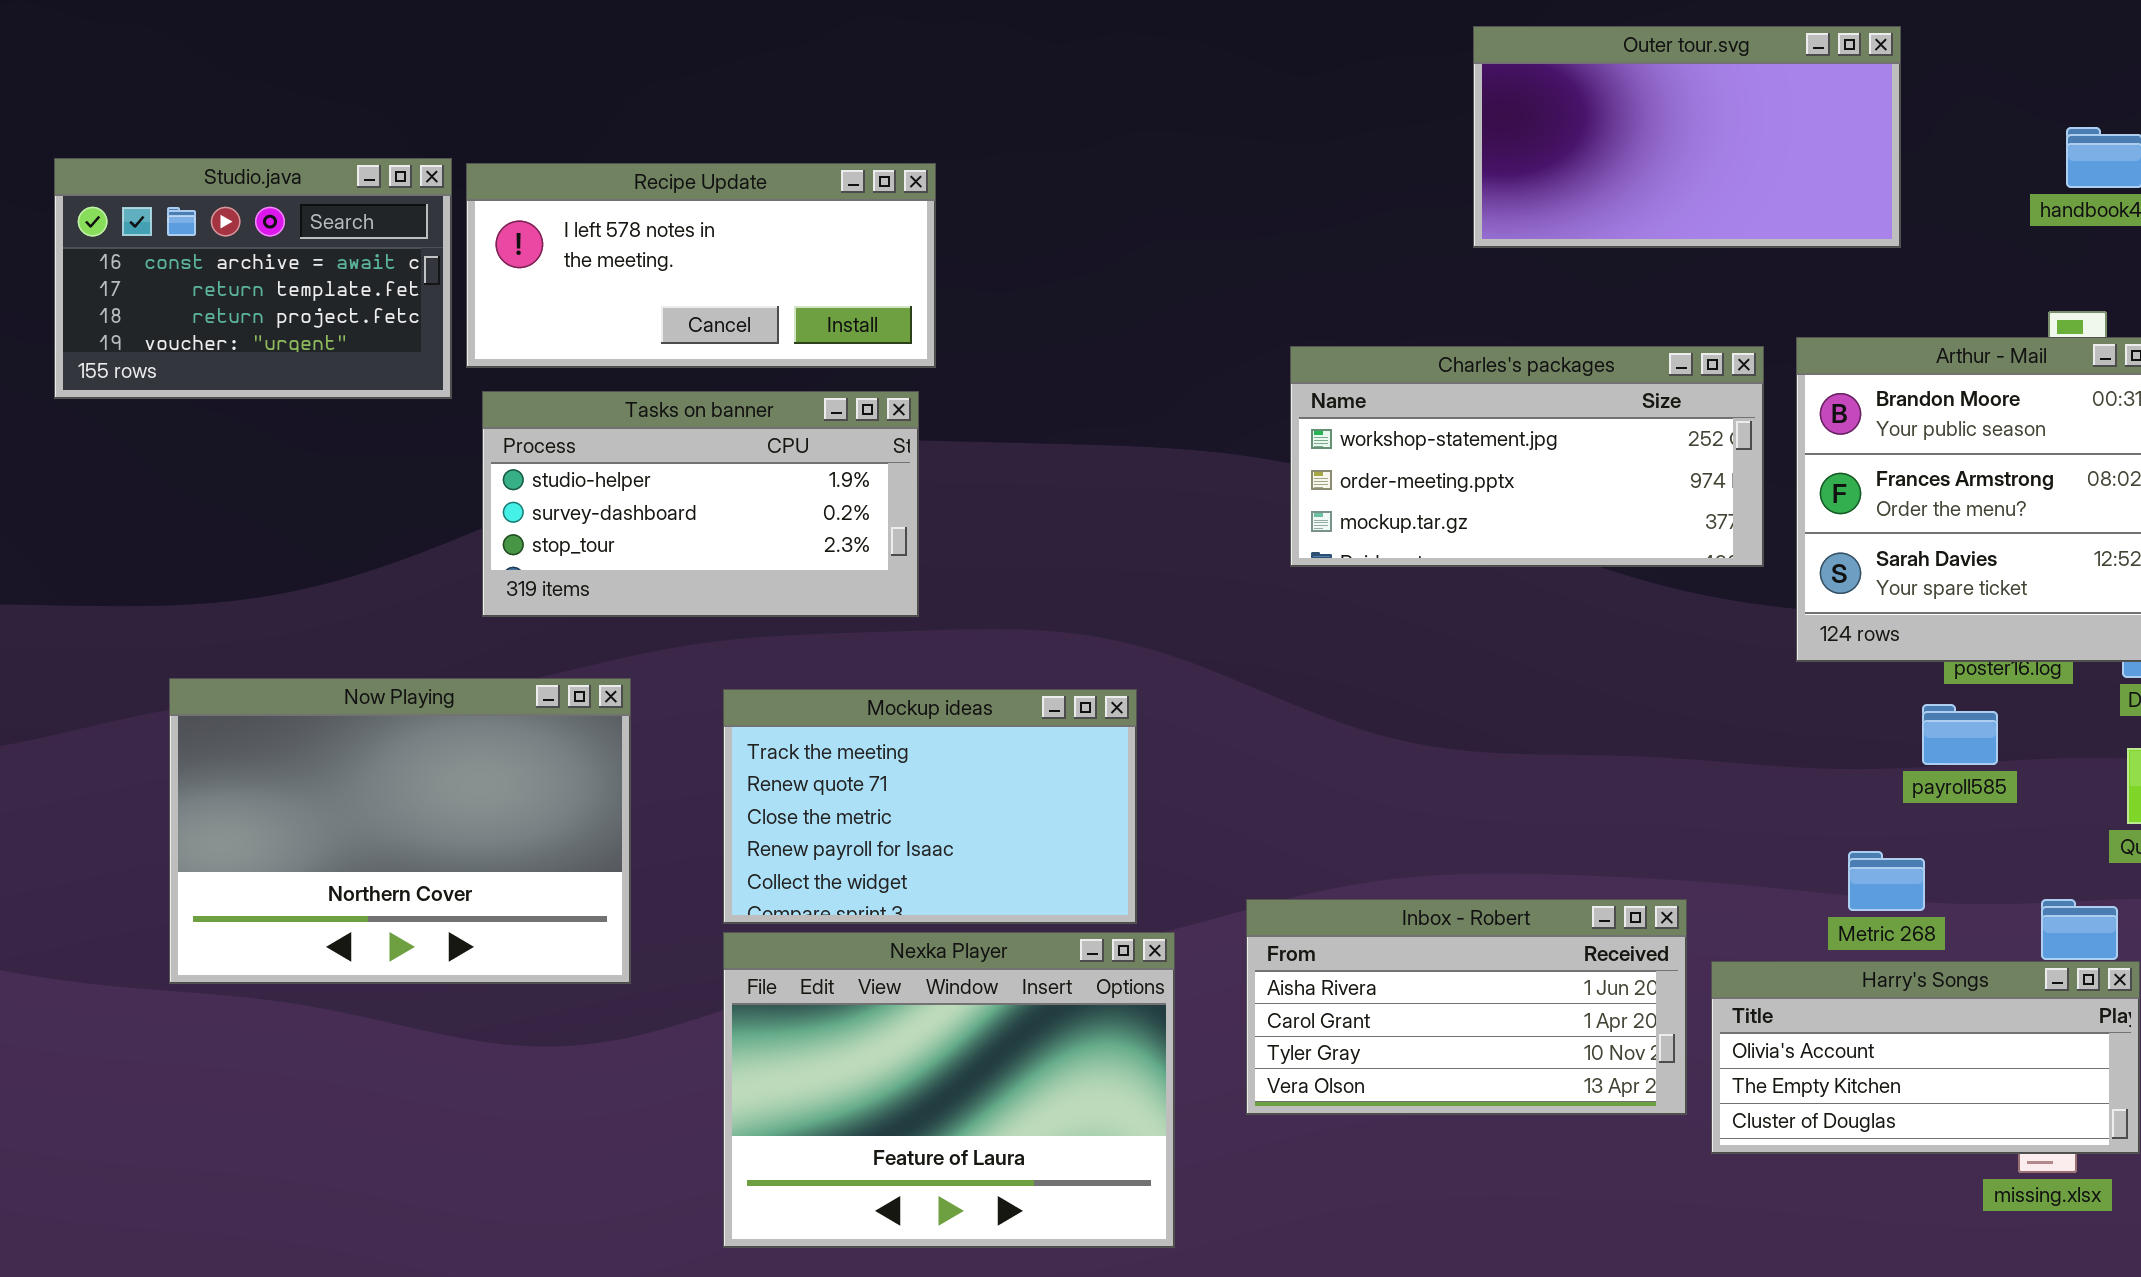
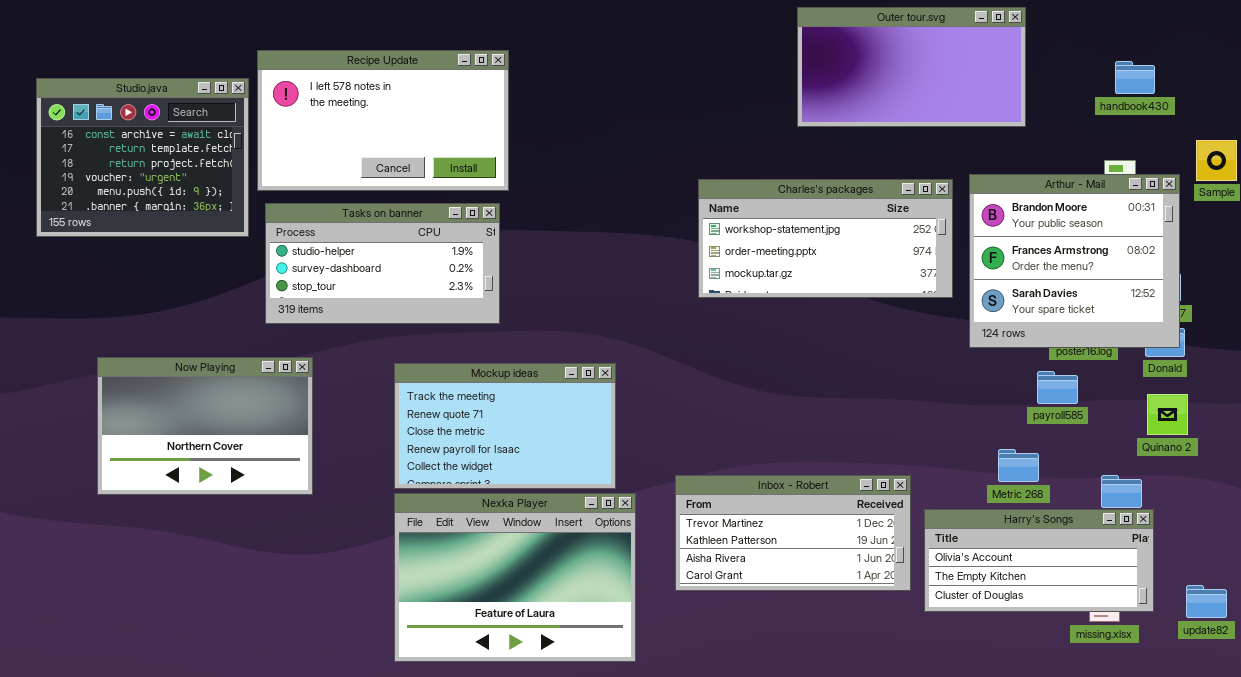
Studio.java: [54,158,452,399] -> [36,78,249,237], resized
Recipe Update: [466,163,936,368] -> [257,50,509,191], resized
Now Playing: [169,678,631,984] -> [97,357,313,495], resized
Inbox - Robert: [1246,899,1687,1115] -> [675,475,911,591], scrolled up 2 rows

